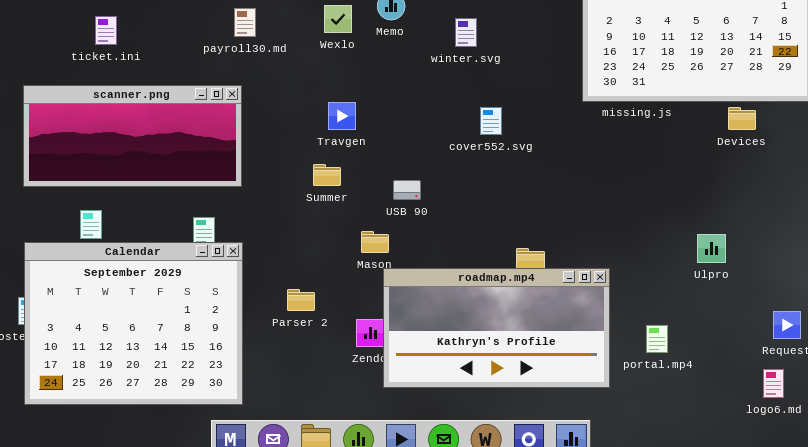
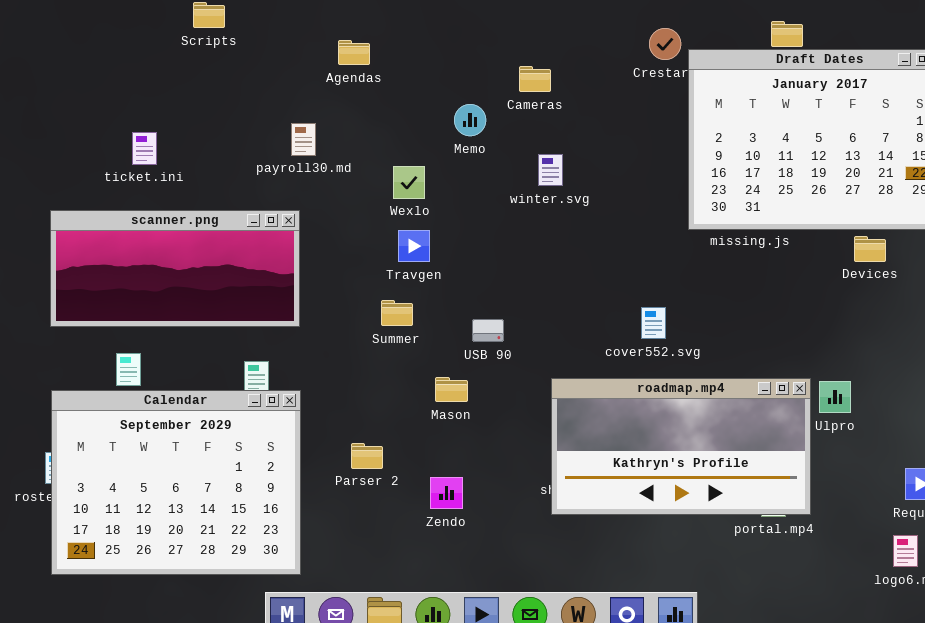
Wexlo: [324,5,352,33] -> [393,166,425,199], moved
winter.svg: [455,18,477,47] -> [538,154,563,186], moved
cover552.svg: [480,107,502,135] -> [641,307,666,339], moved
roadmap.mp4: [383,268,610,388] -> [551,378,811,515], moved

